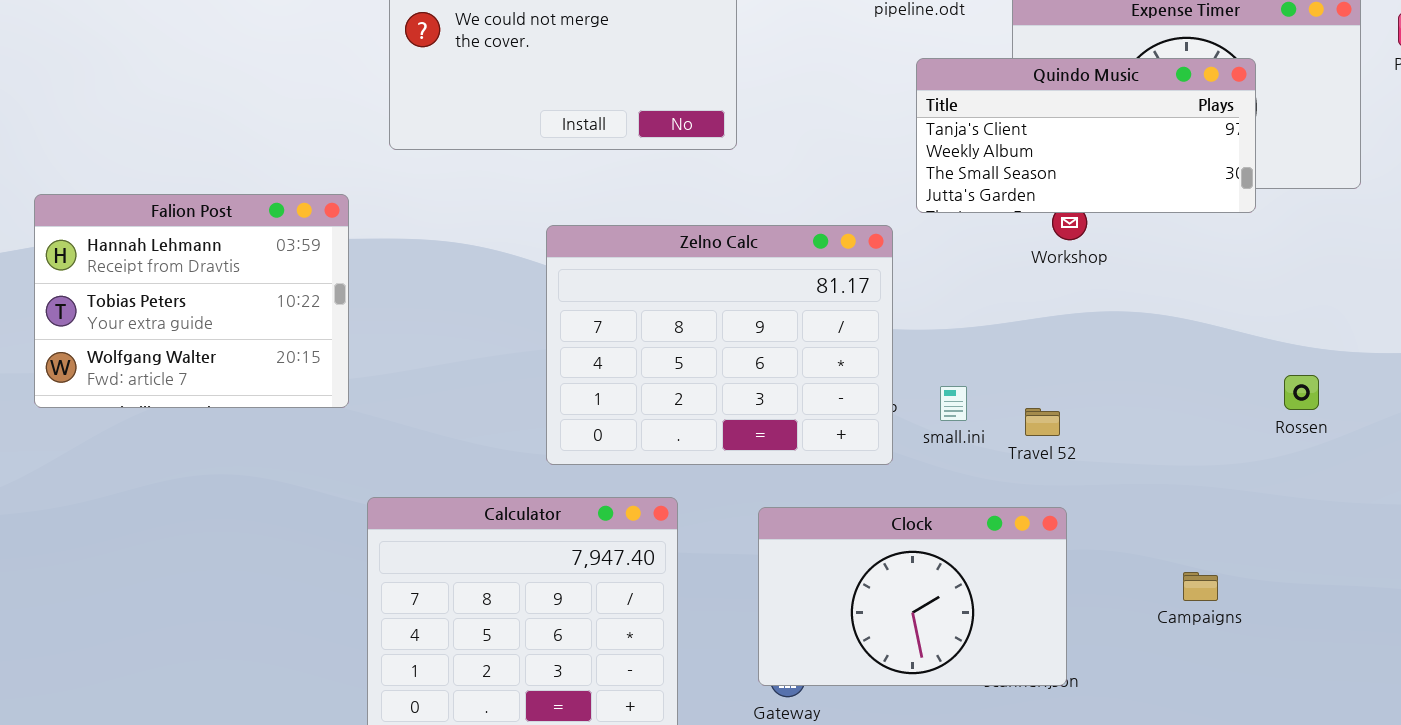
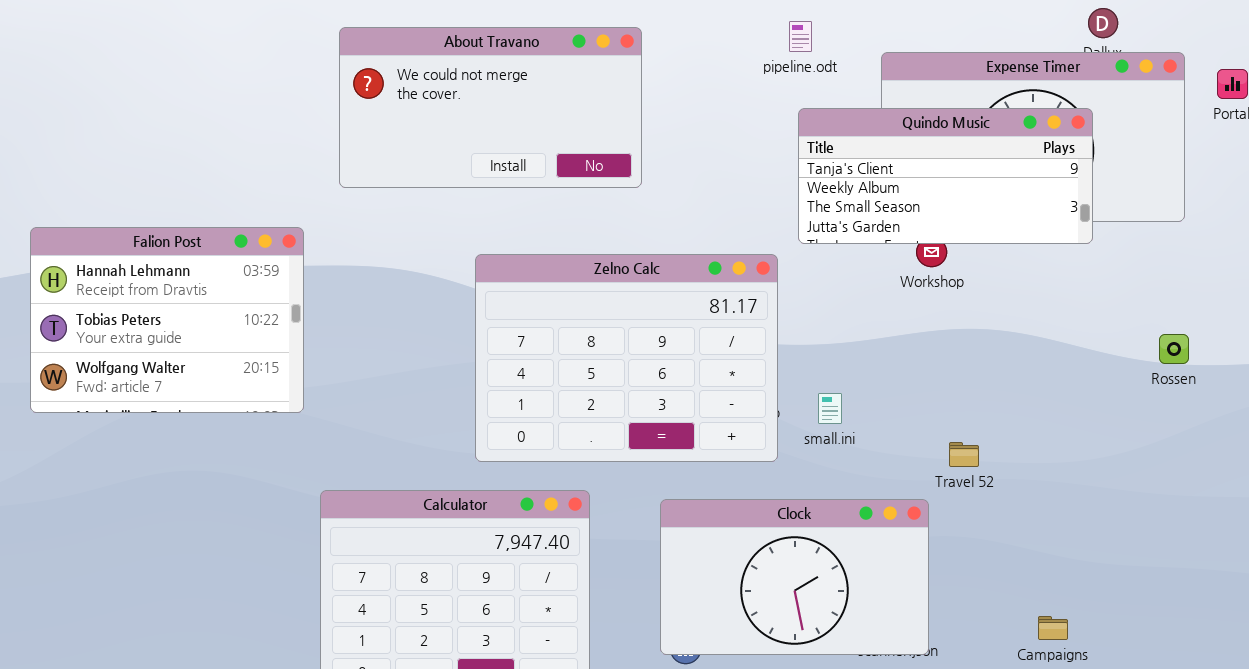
Rossen: [1284,375,1319,410] -> [1159,334,1189,364], moved
Travel 52: [1025,408,1060,436] -> [949,442,979,467], moved
Campaigns: [1183,572,1218,601] -> [1038,616,1068,640], moved

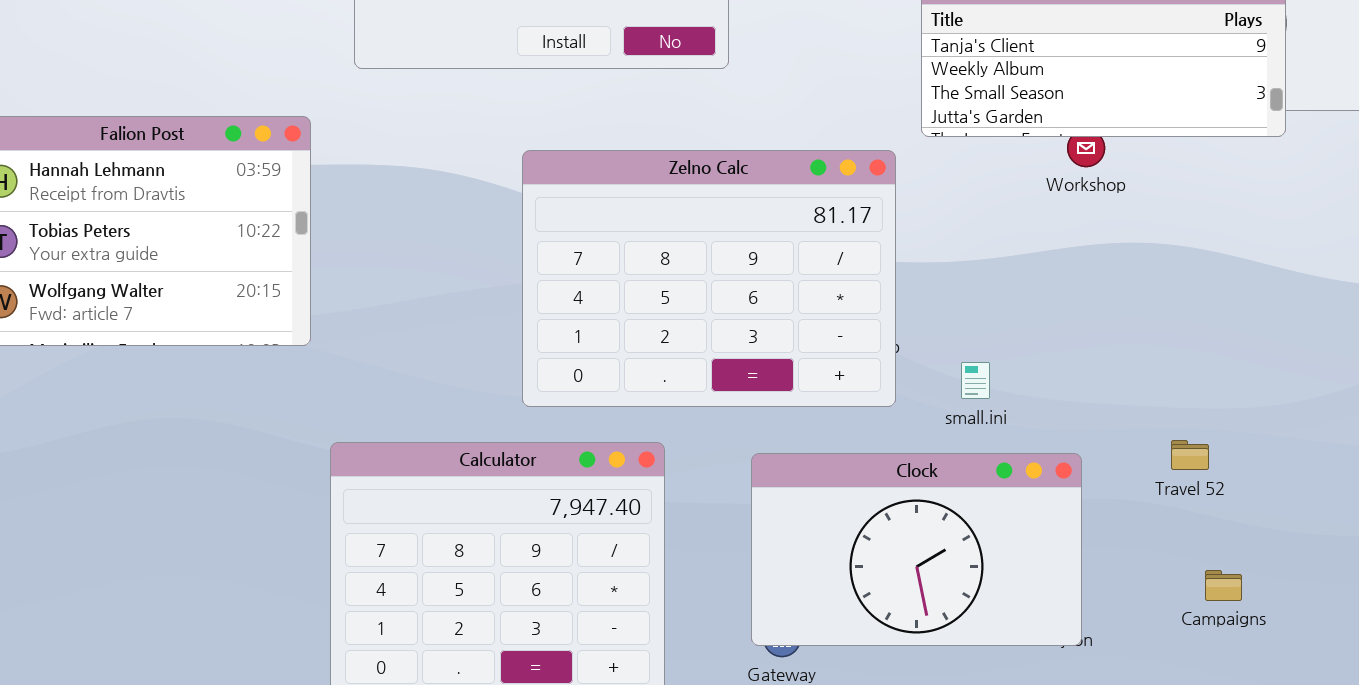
small.ini: [818,393,842,424] -> [961,362,990,399], moved
Travel 52: [949,442,979,467] -> [1171,440,1209,470], moved
Campaigns: [1038,616,1068,640] -> [1205,570,1242,601], moved

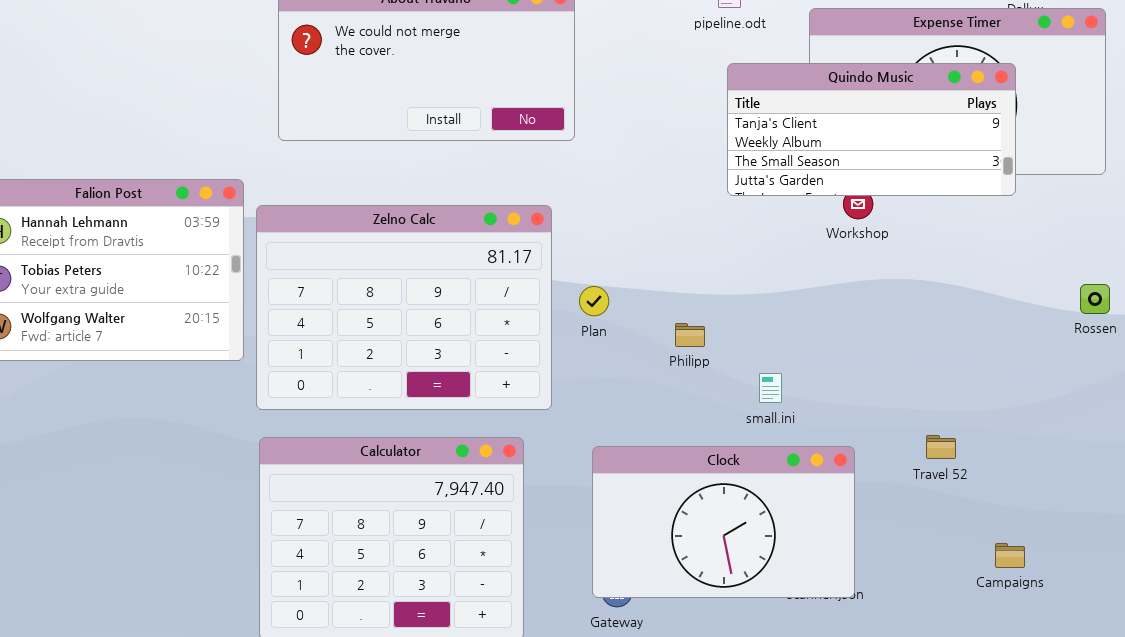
Zelno Calc: [522,150,896,407] -> [256,205,552,410], moved
Campaigns: [1205,570,1242,601] -> [995,543,1025,568], moved

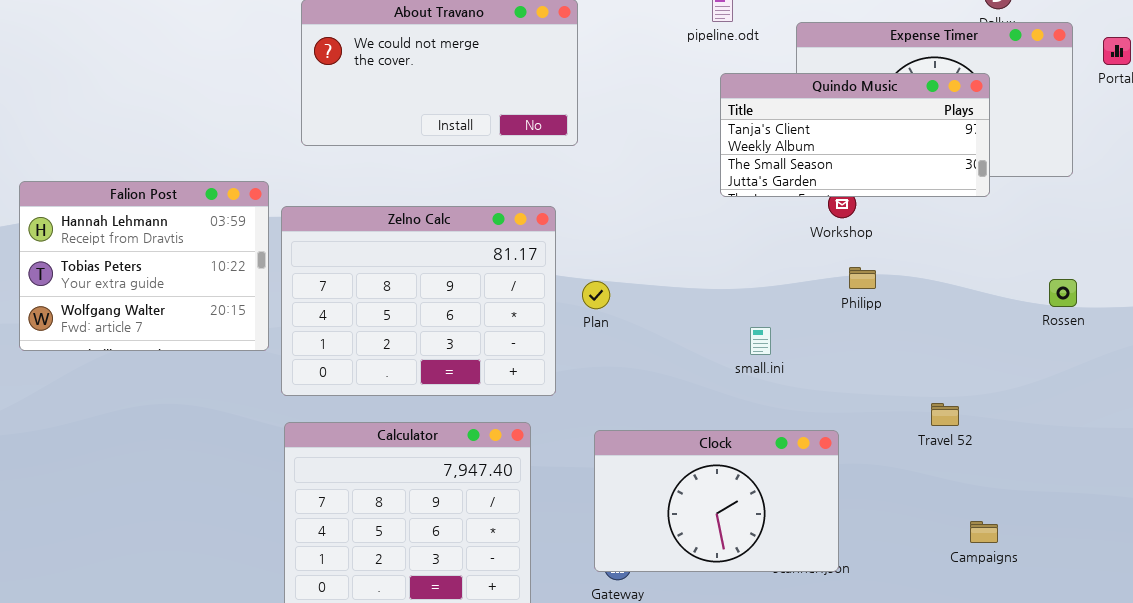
Philipp: [675,323,705,347] -> [849,267,876,289], moved
small.ini: [759,373,782,403] -> [750,327,771,355], moved
Travel 52: [926,435,956,459] -> [931,403,959,426], moved

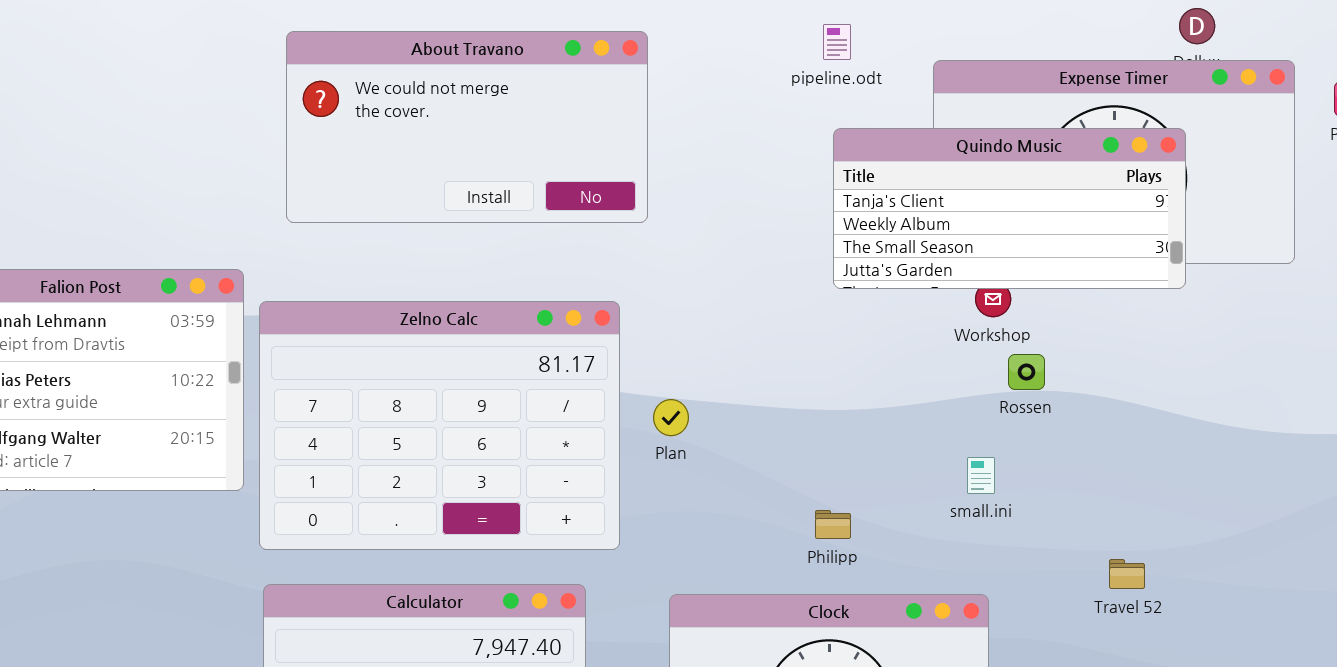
Philipp: [849,267,876,289] -> [815,510,851,539], moved
Rossen: [1049,279,1077,307] -> [1008,354,1045,390], moved
small.ini: [750,327,771,355] -> [967,457,995,494], moved

